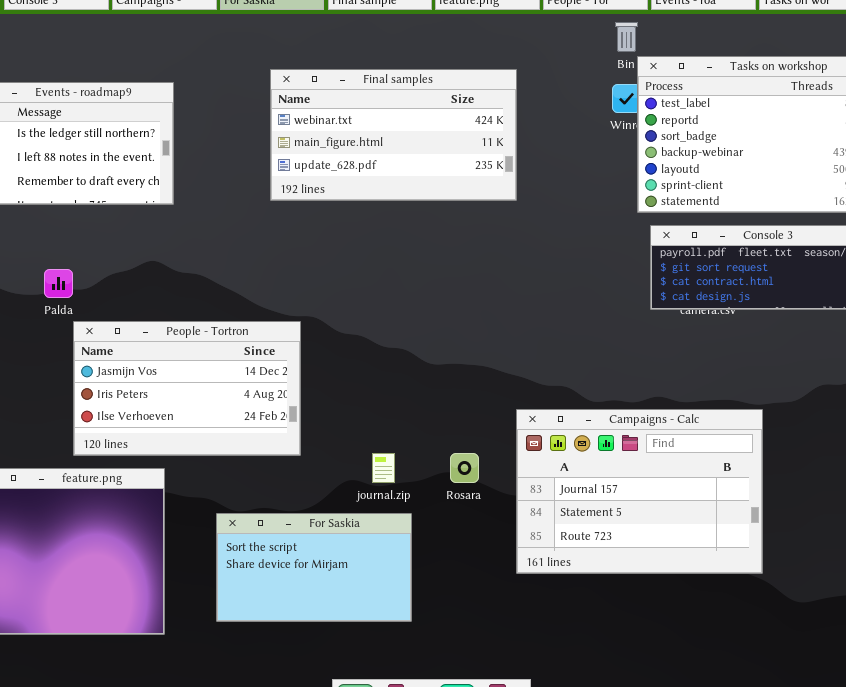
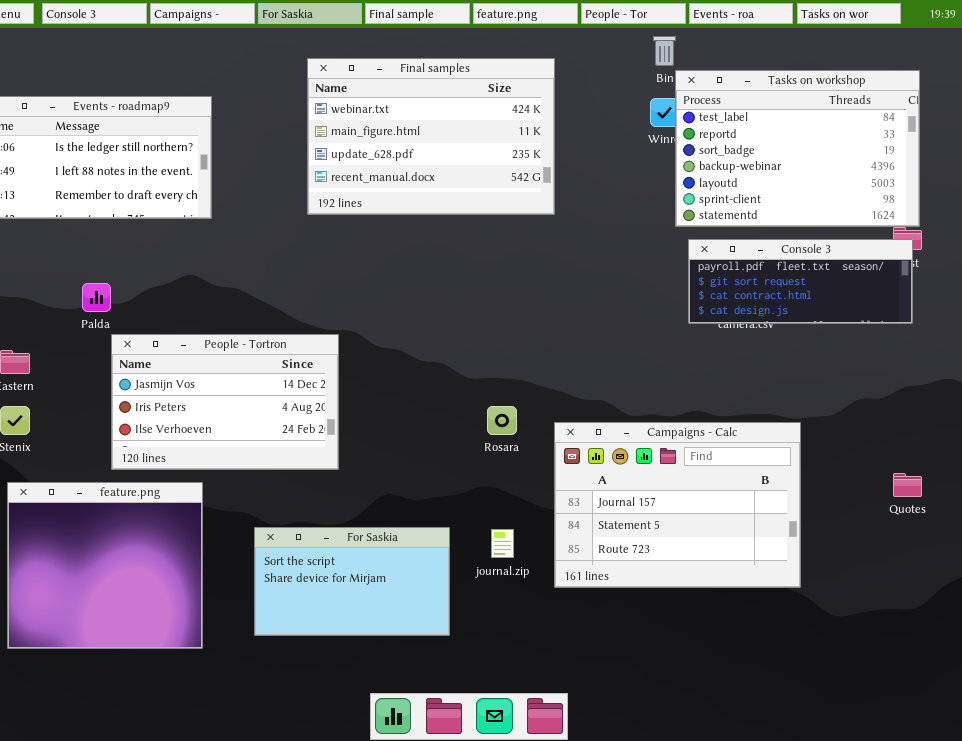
Final samples: [270,69,517,201] -> [307,58,555,215], resized
journal.zip: [372,453,395,483] -> [491,529,514,558], moved
Rosara: [450,453,479,483] -> [487,406,517,435], moved

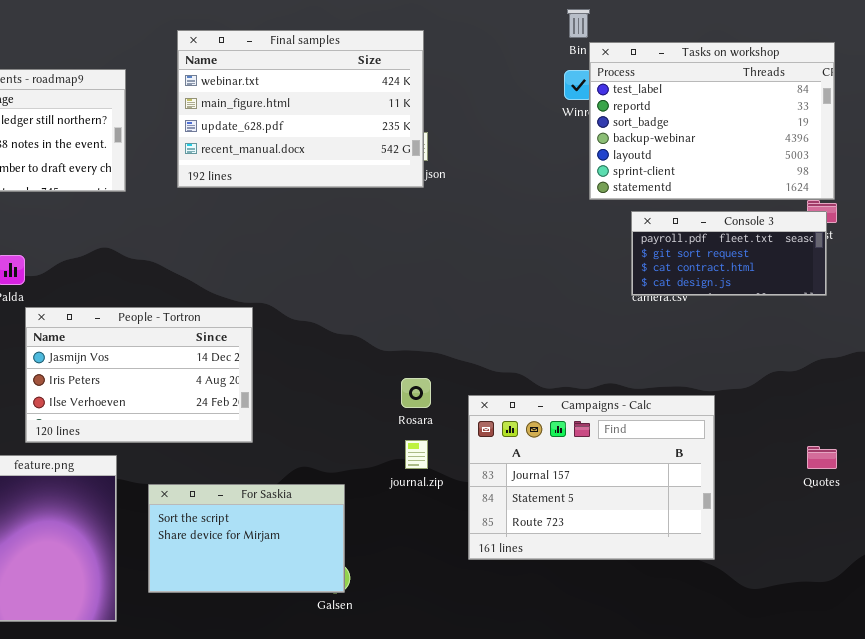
Final samples: [307,58,555,215] -> [177,30,424,188], moved
Console 3: [688,239,913,324] -> [631,211,827,296], resized
For Saskia: [254,527,450,636] -> [148,484,345,593], moved
journal.zip: [491,529,514,558] -> [405,440,428,469], moved

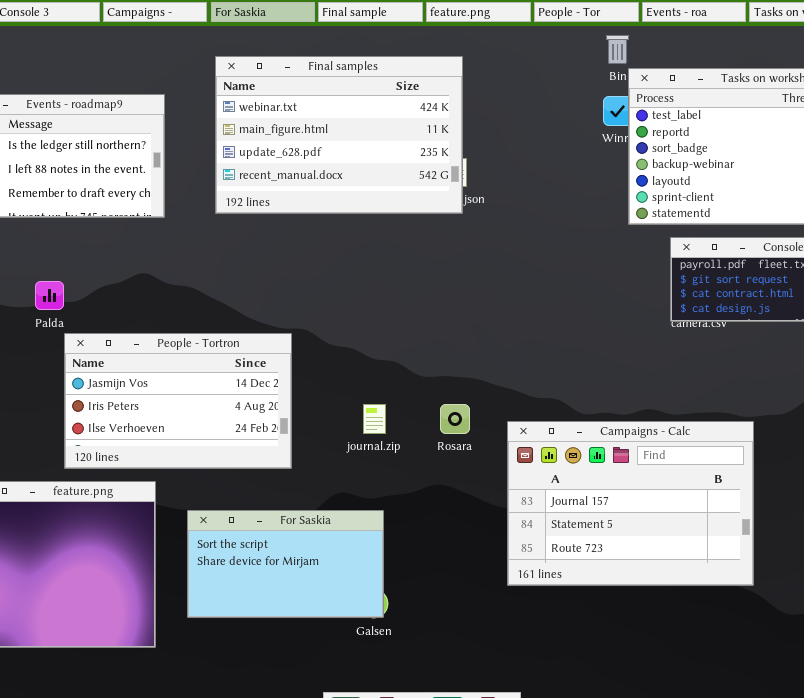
journal.zip: [405,440,428,469] -> [363,404,386,434], moved

